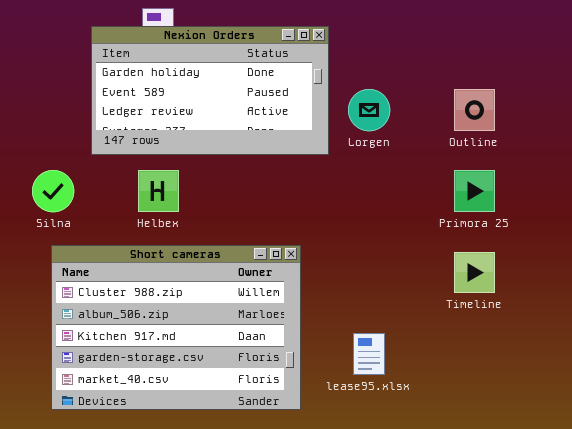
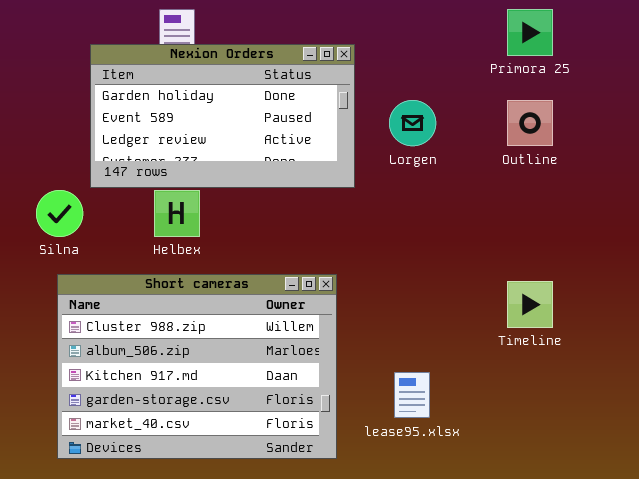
Nexion Orders: [91,26,329,155] -> [90,44,355,188], moved
Primora 25: [454,170,495,212] -> [507,9,553,56], moved

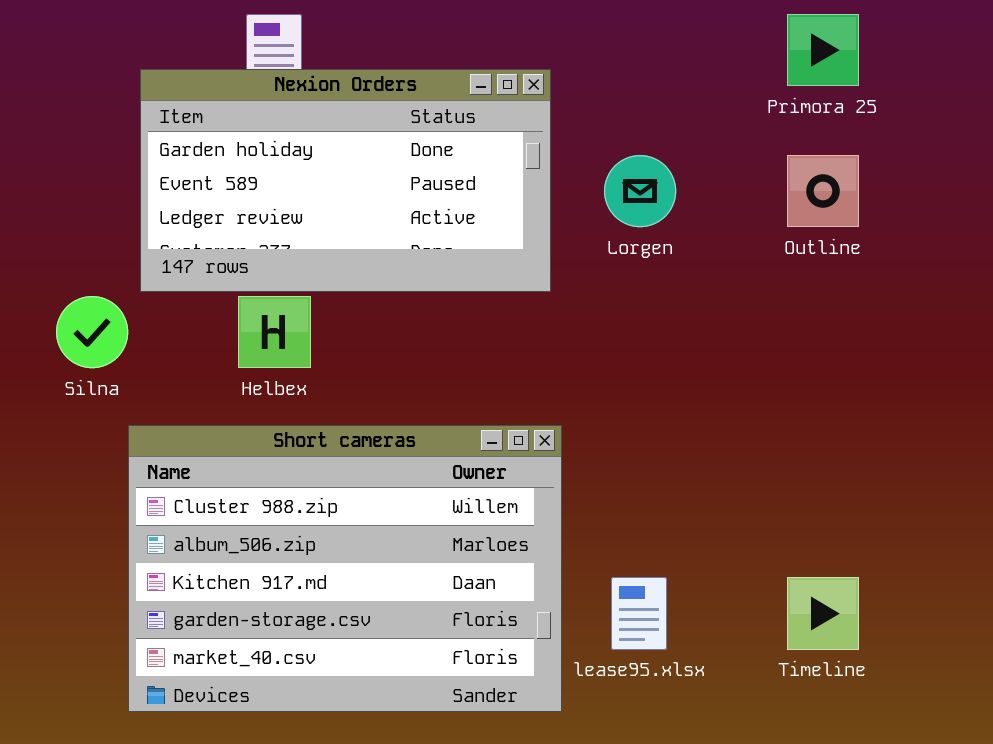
Short cameras: [57,274,337,459] -> [128,425,562,712], moved
Timeline: [507,281,553,328] -> [787,577,859,650], moved

